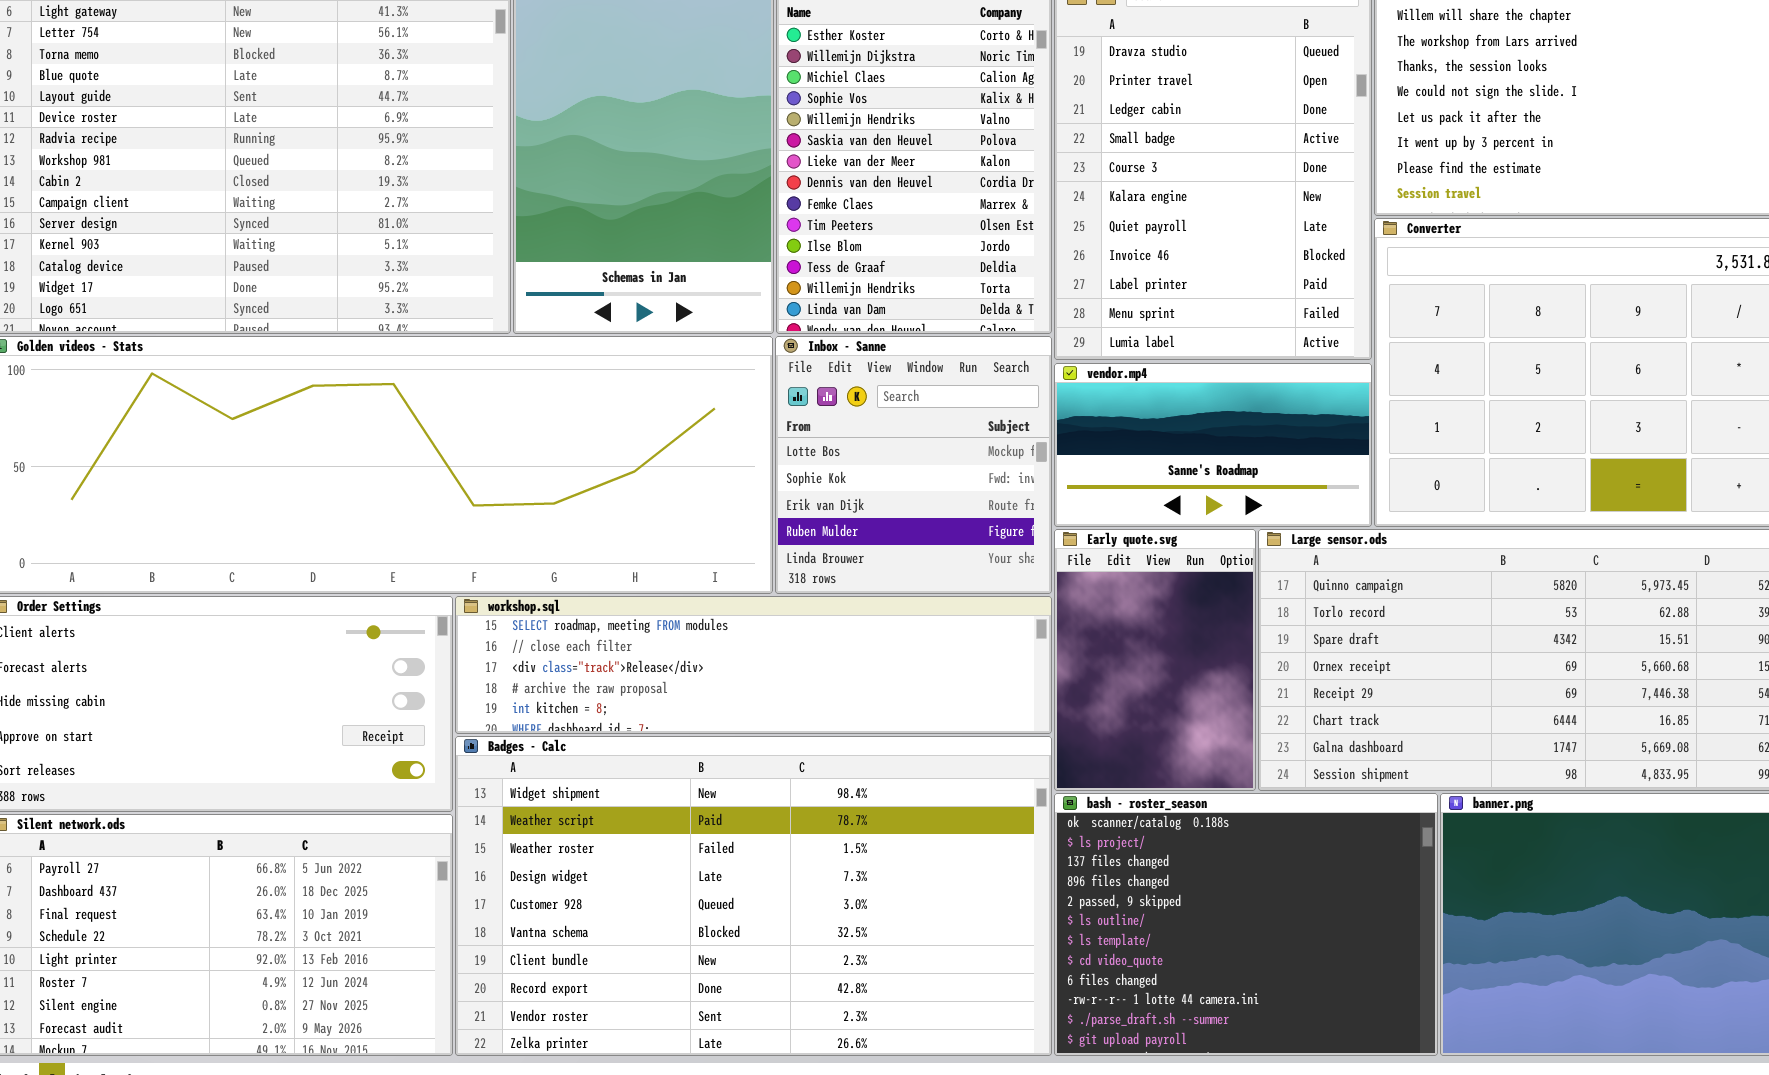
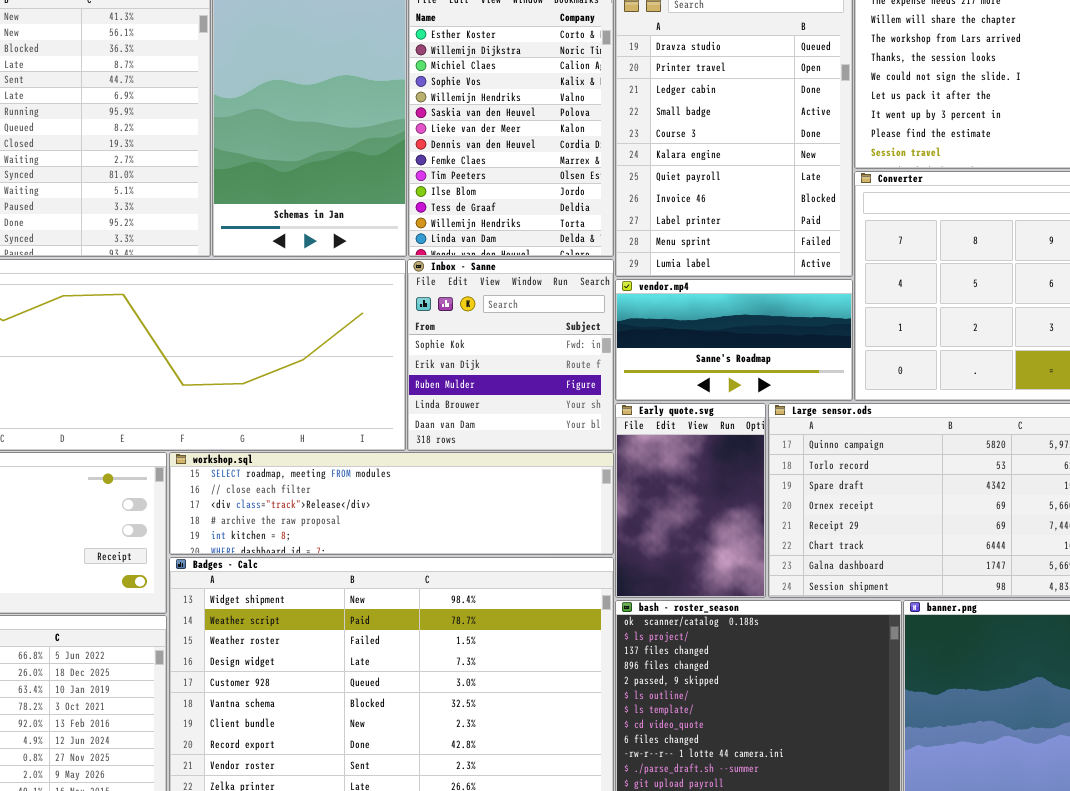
Inbox - Sanne: [775,336,1052,594] -> [407,259,614,451], scrolled down 1 row

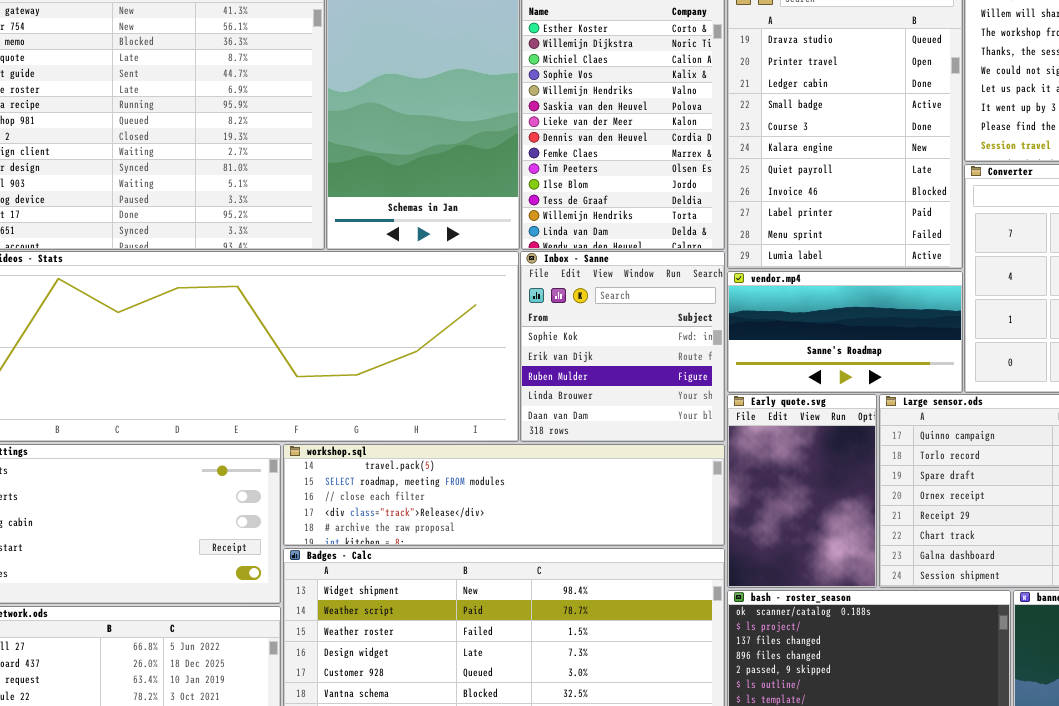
workshop.sql: [169,452,614,555] -> [283,444,725,546], scrolled up 1 row

